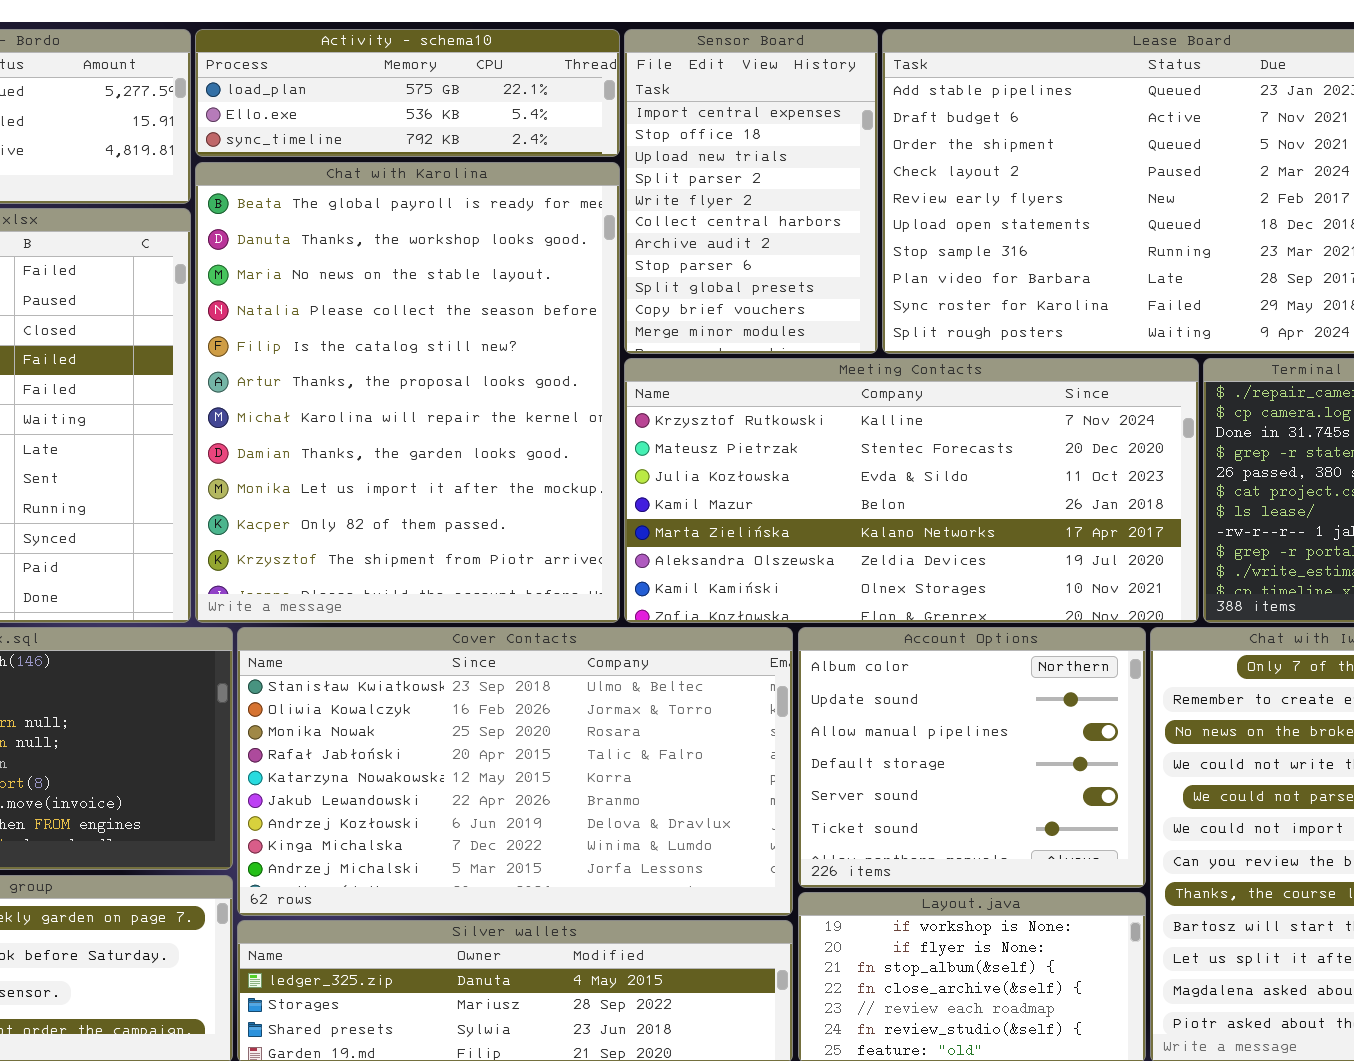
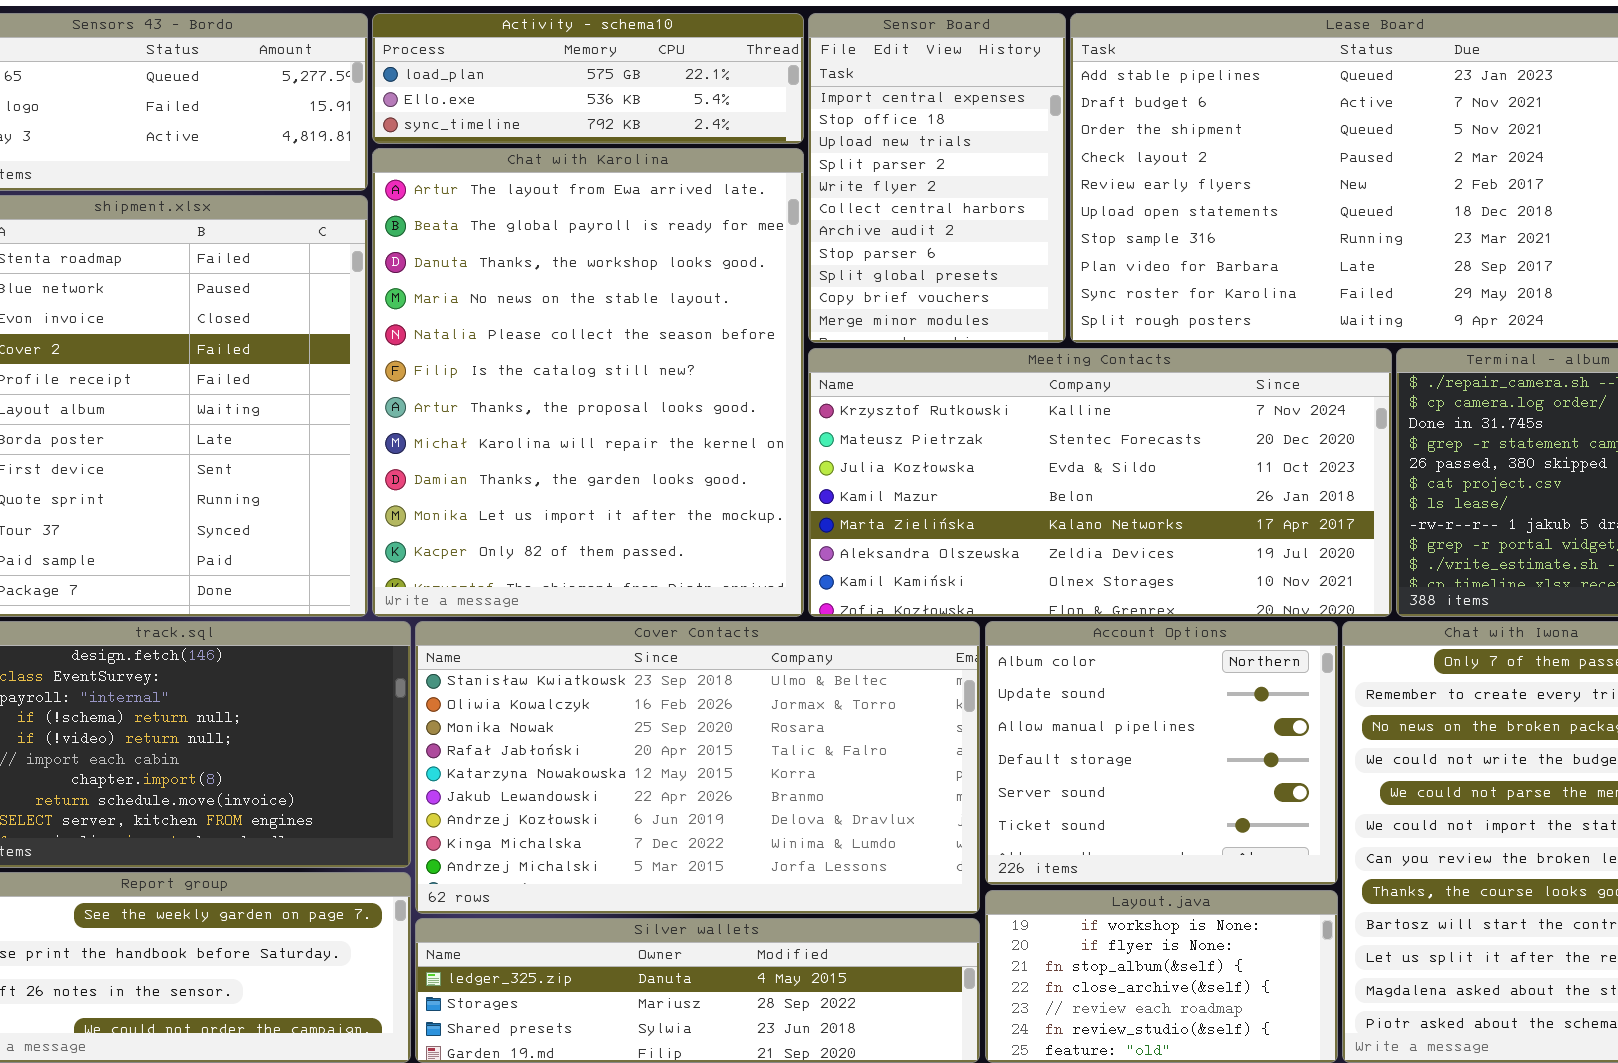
Chat with Karolina: [195,162,620,623] -> [372,148,804,617], scrolled up 1 row

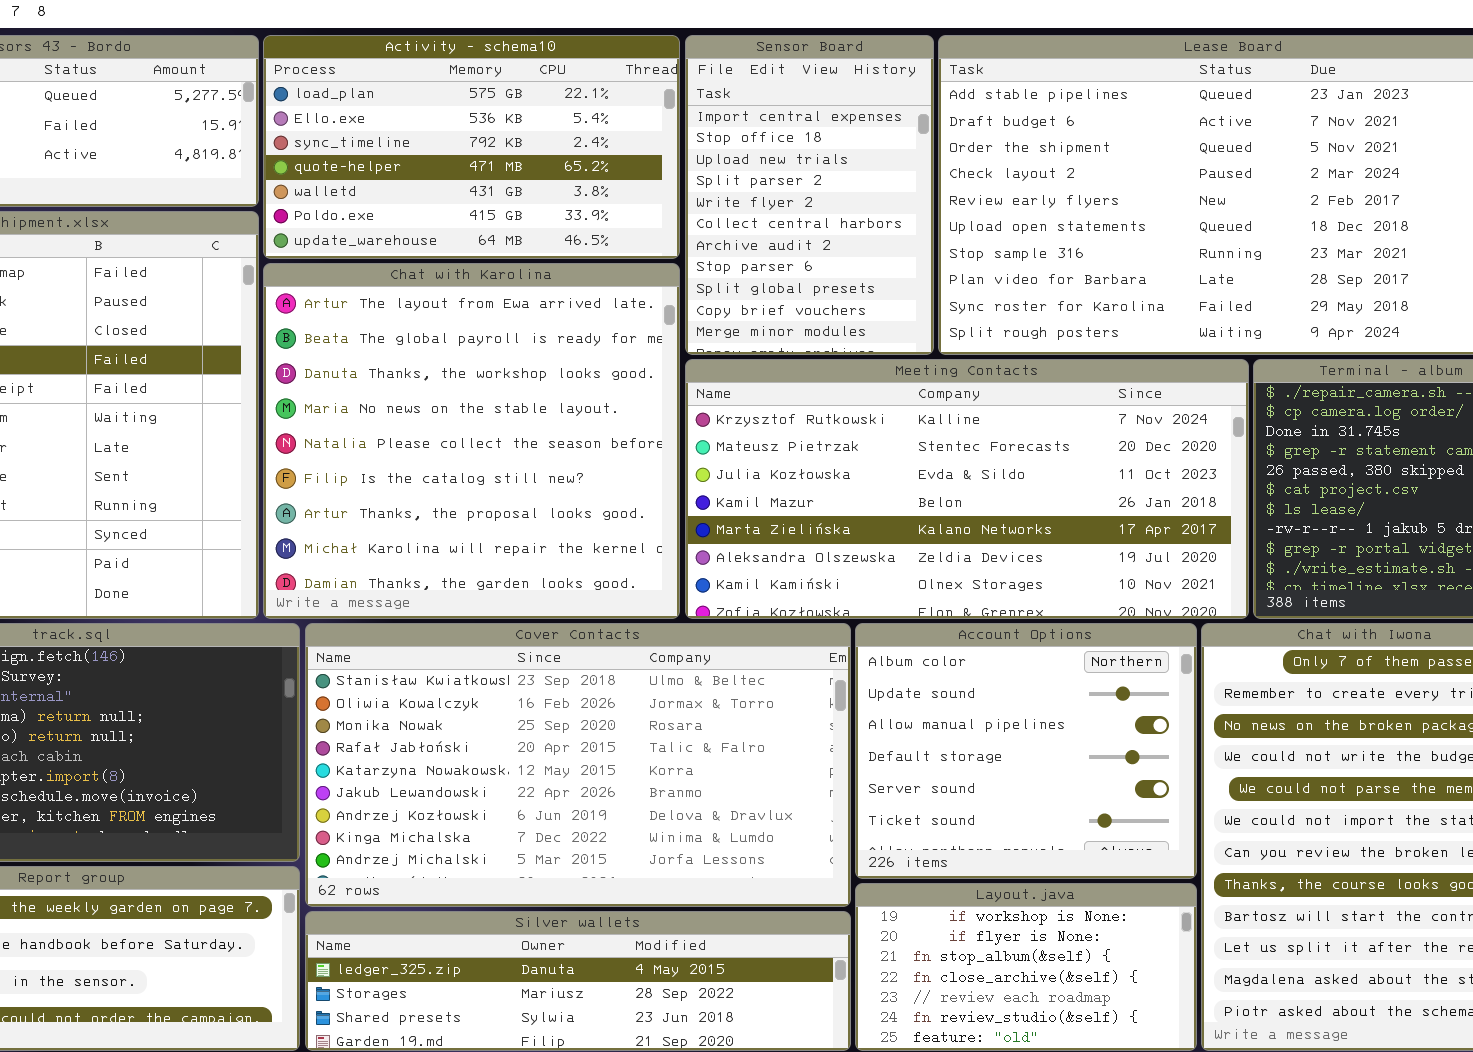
Activity - schema10: [372,13,804,144] -> [263,35,680,259], resized
Chat with Karolina: [372,148,804,617] -> [263,263,680,619], resized

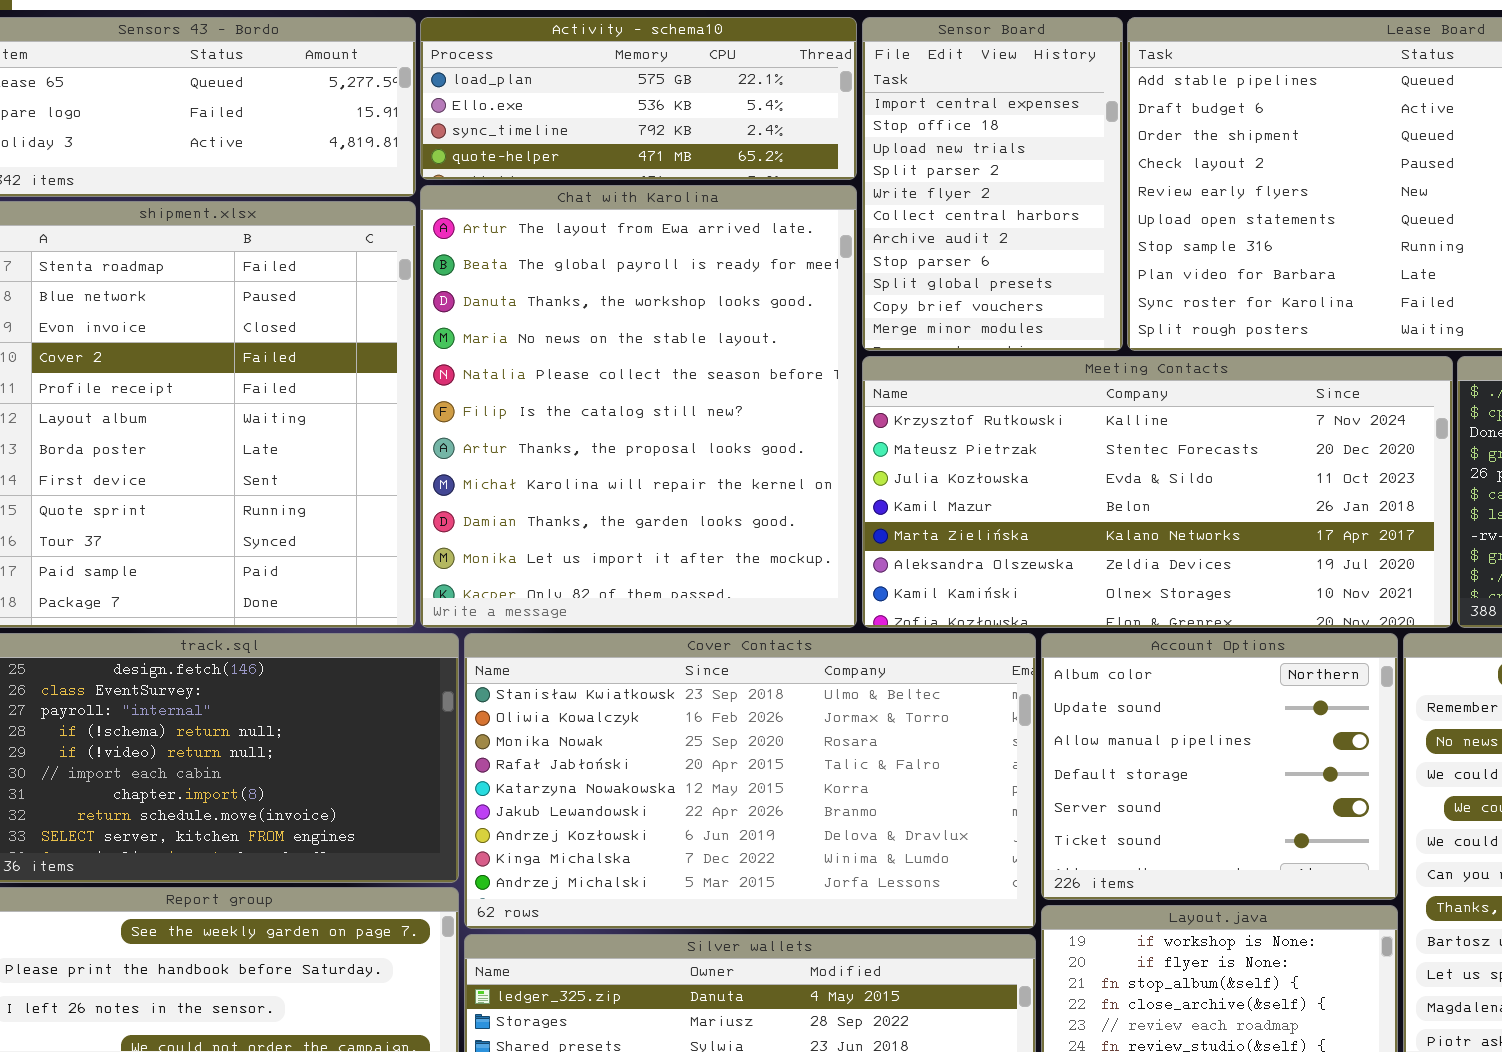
Activity - schema10: [263,35,680,259] -> [420,17,857,180], resized
Chat with Karolina: [263,263,680,619] -> [420,185,857,628], resized

